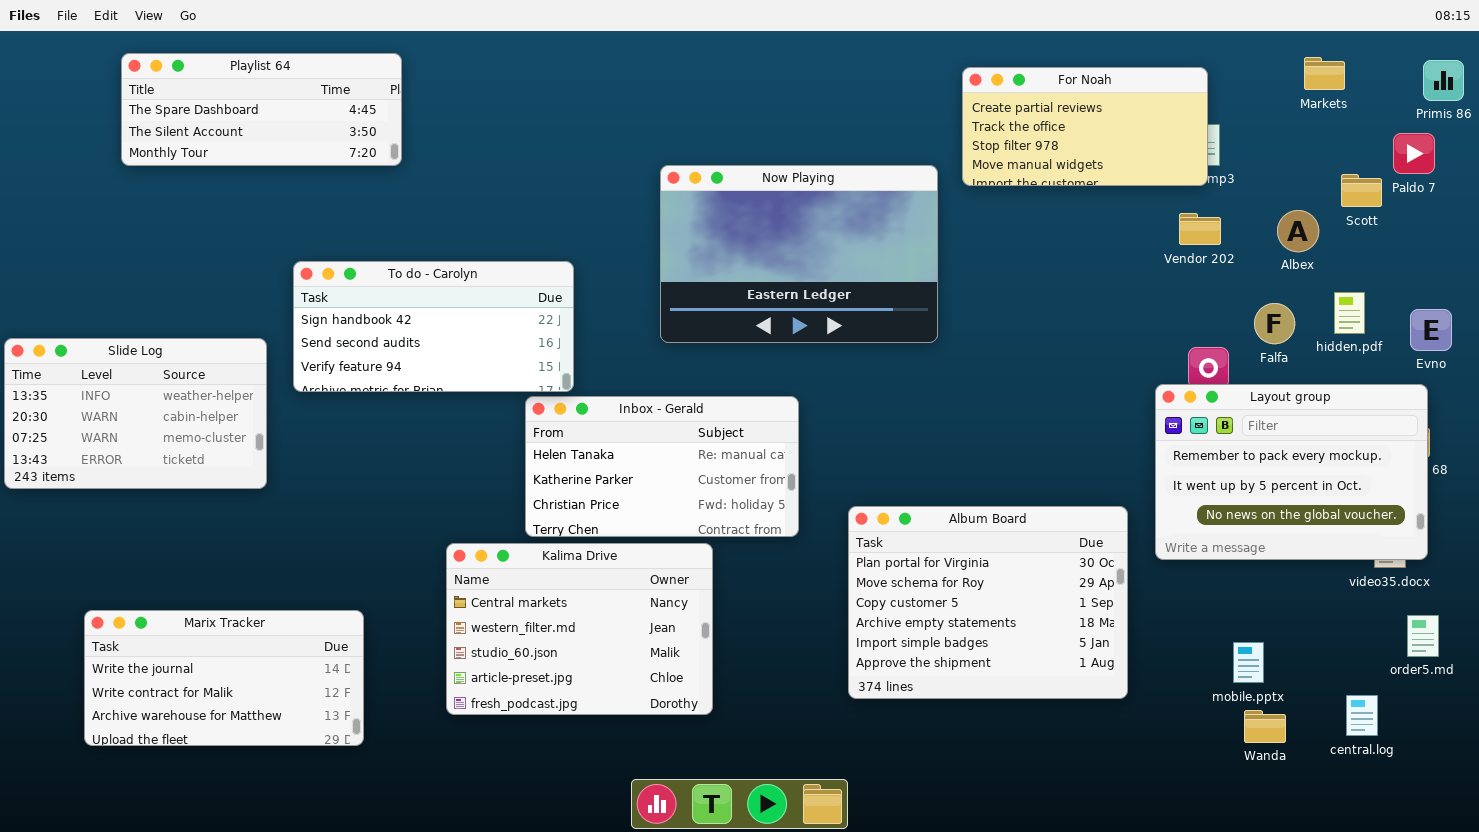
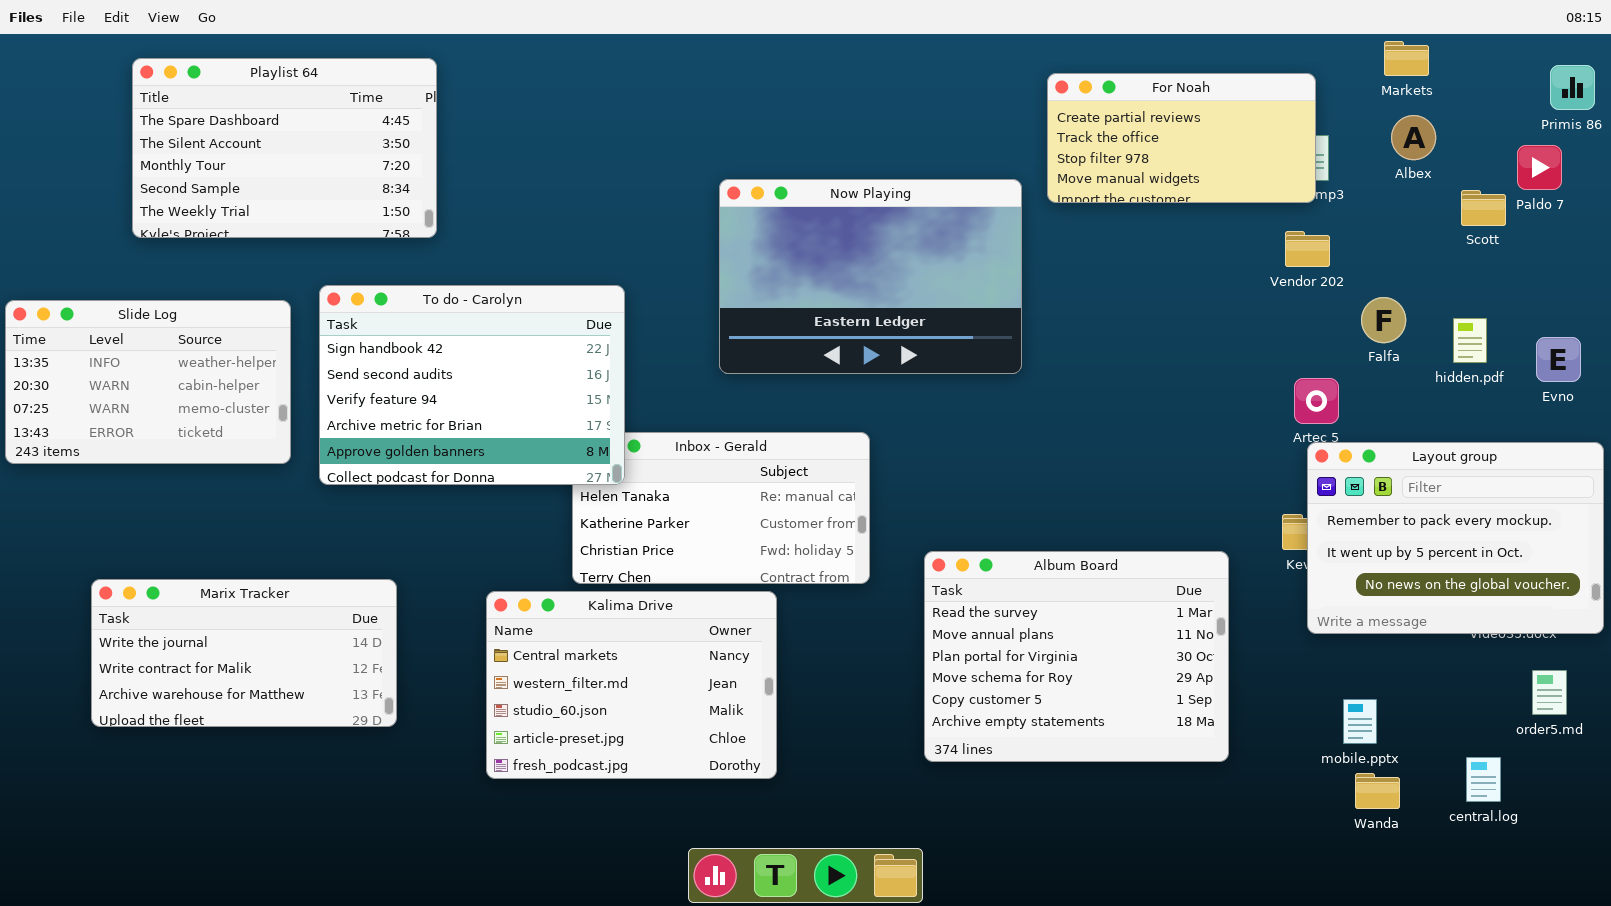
Playlist 64: [121,53,402,166] -> [132,58,437,238], resized
Markets: [1304,57,1345,90] -> [1384,41,1429,76], moved
Albex: [1277,210,1319,252] -> [1391,115,1436,160], moved
To do - Carolyn: [293,261,574,392] -> [319,285,625,485], resized
Falfa: [1254,303,1295,344] -> [1361,297,1406,343], moved
Slide Log: [4,338,267,489] -> [5,300,291,464], moved
Layout group: [1155,384,1428,560] -> [1307,442,1604,634], moved
Album Board: [848,506,1128,699] -> [924,551,1229,762], scrolled up 2 rows
Marix Tracker: [84,610,364,746] -> [91,579,397,727], moved

